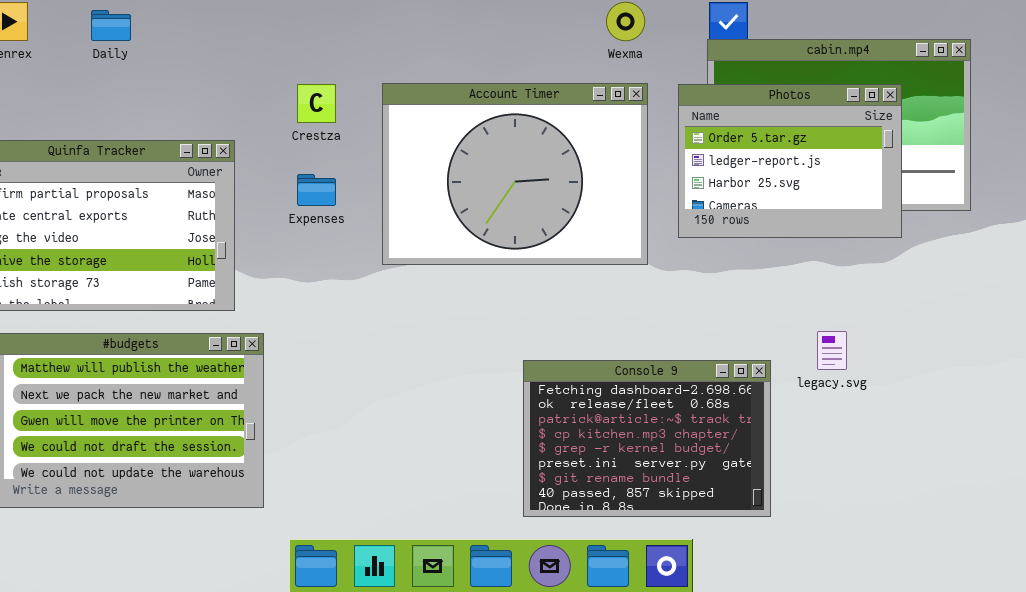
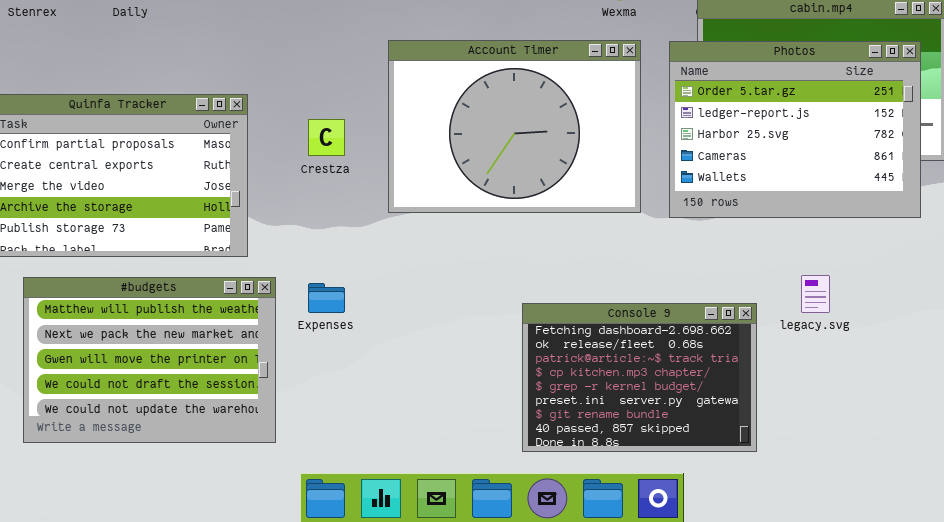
Crestza: [297,84,336,123] -> [308,119,345,156], moved
Photos: [678,84,902,238] -> [669,41,921,218], resized
Expenses: [297,174,336,206] -> [308,283,345,313], moved

